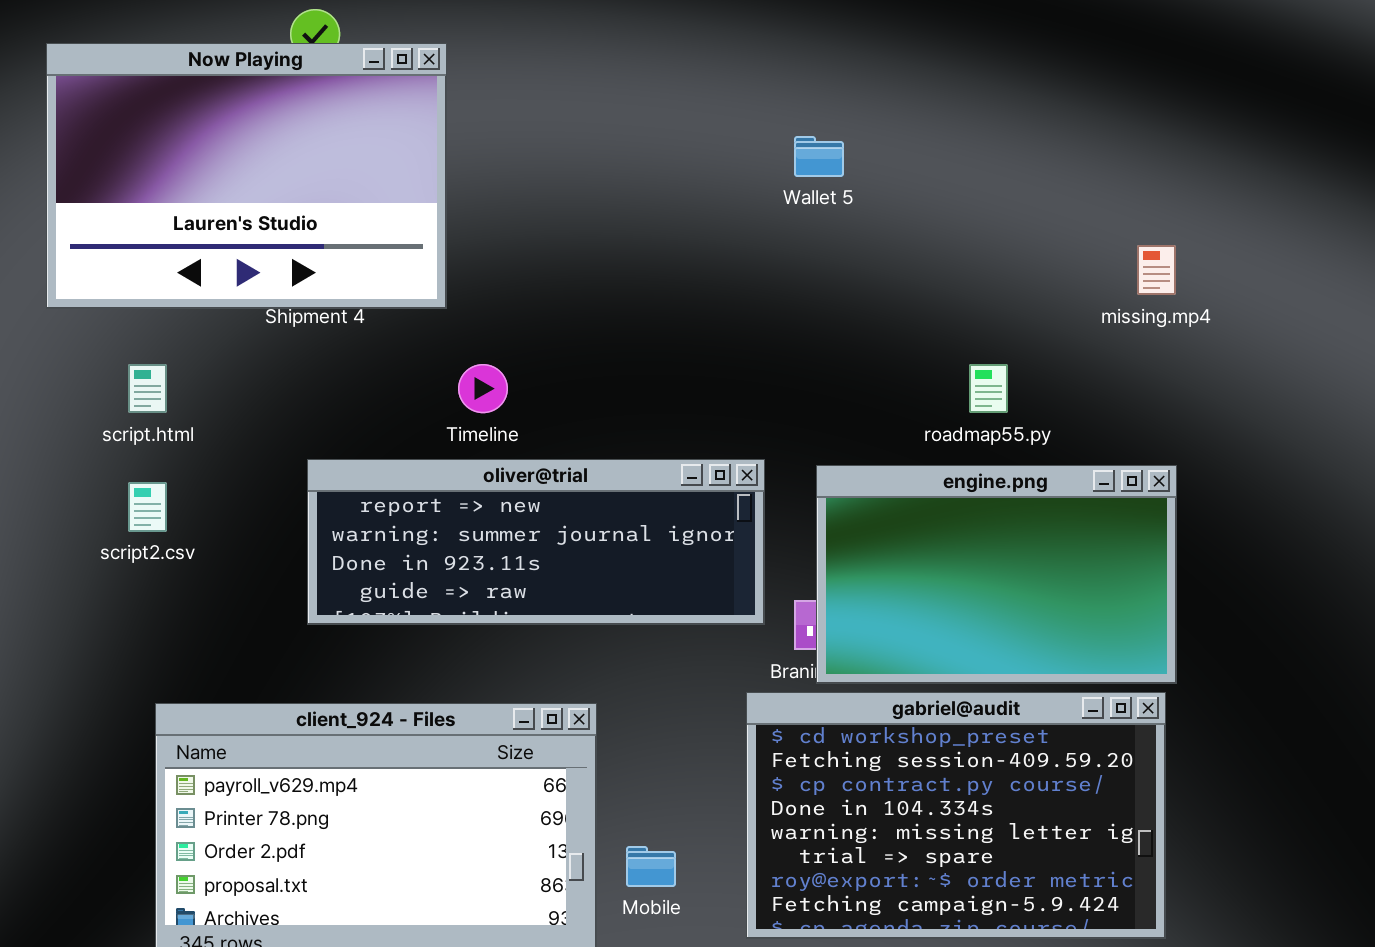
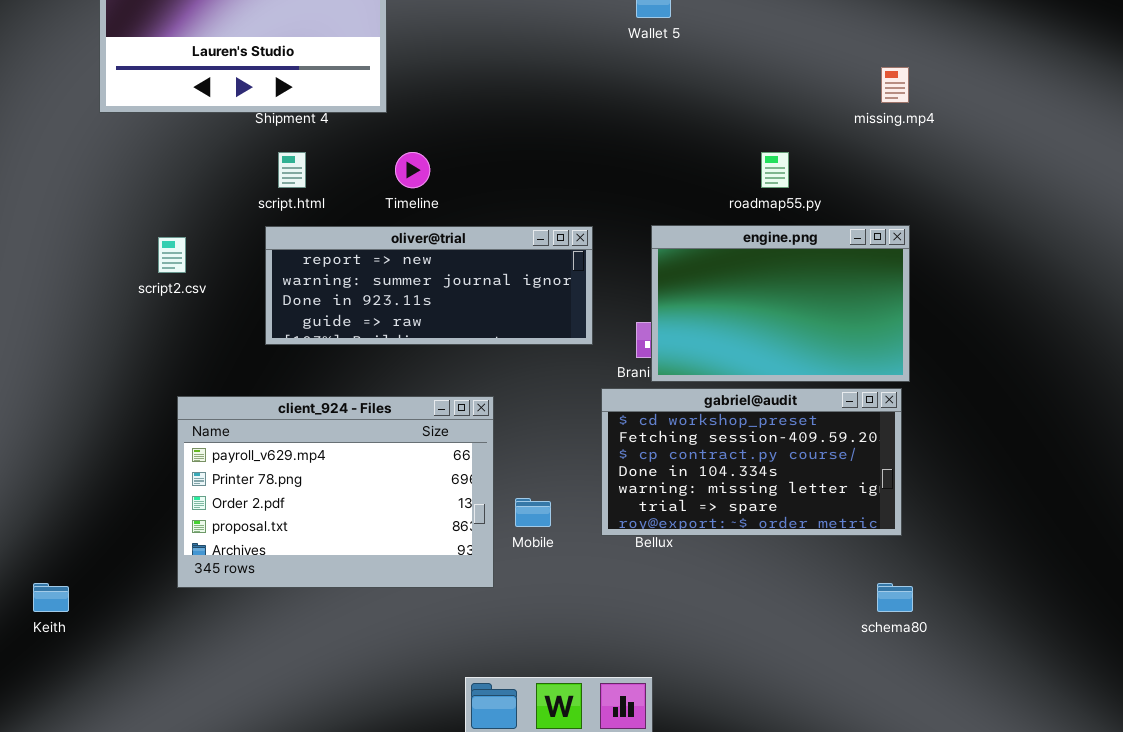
script.html: [128,364,167,413] -> [278,152,306,188], moved
oliver@trial: [307,459,765,625] -> [265,226,593,345], moved
gabriel@audit: [746,692,1166,939] -> [601,388,902,536], resized

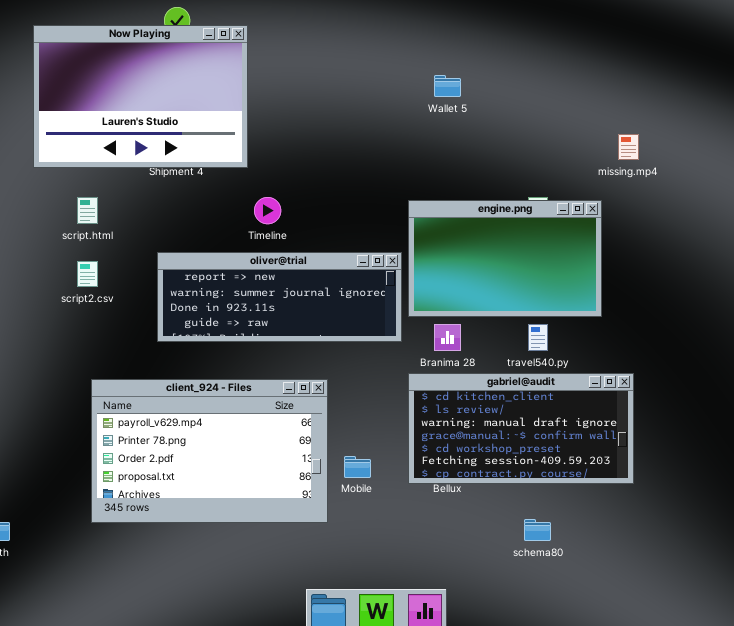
script.html: [278,152,306,188] -> [77,197,98,224], moved
engine.png: [651,225,910,382] -> [408,200,602,317], moved
gabriel@audit: [601,388,902,536] -> [408,373,634,484], scrolled up 4 rows
schema80: [877,583,913,612] -> [524,519,551,541], moved

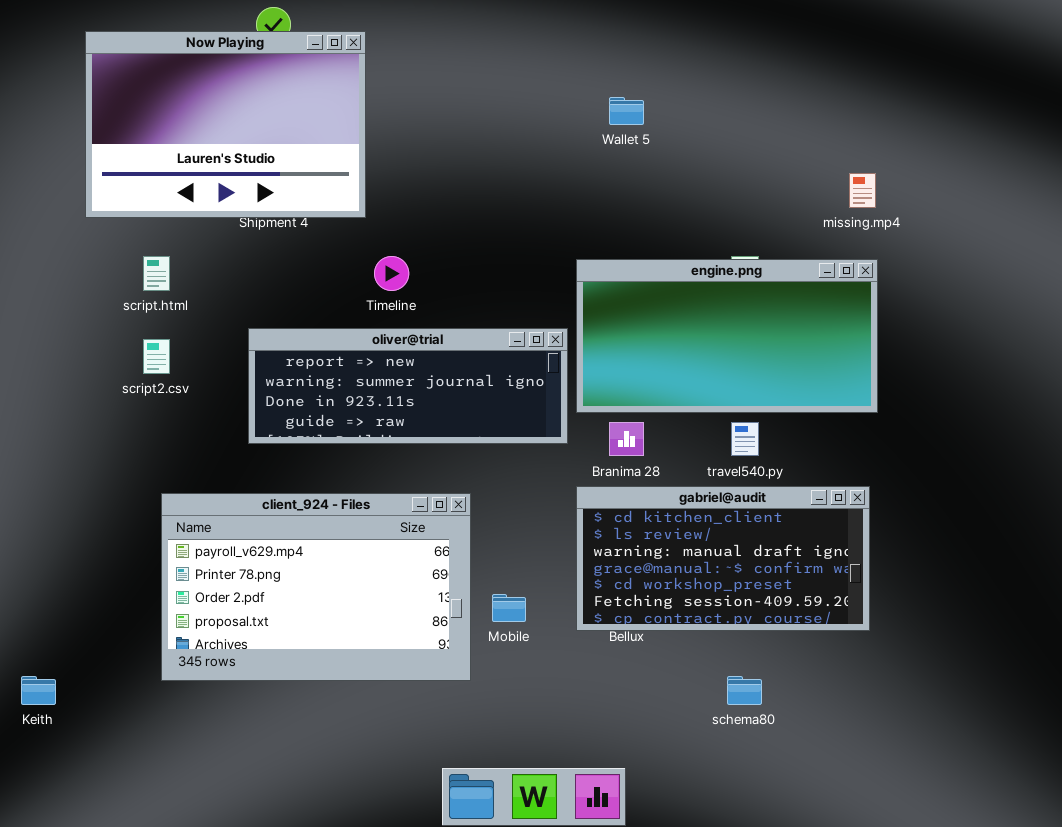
engine.png: [408,200,602,317] -> [576,259,878,413], resized

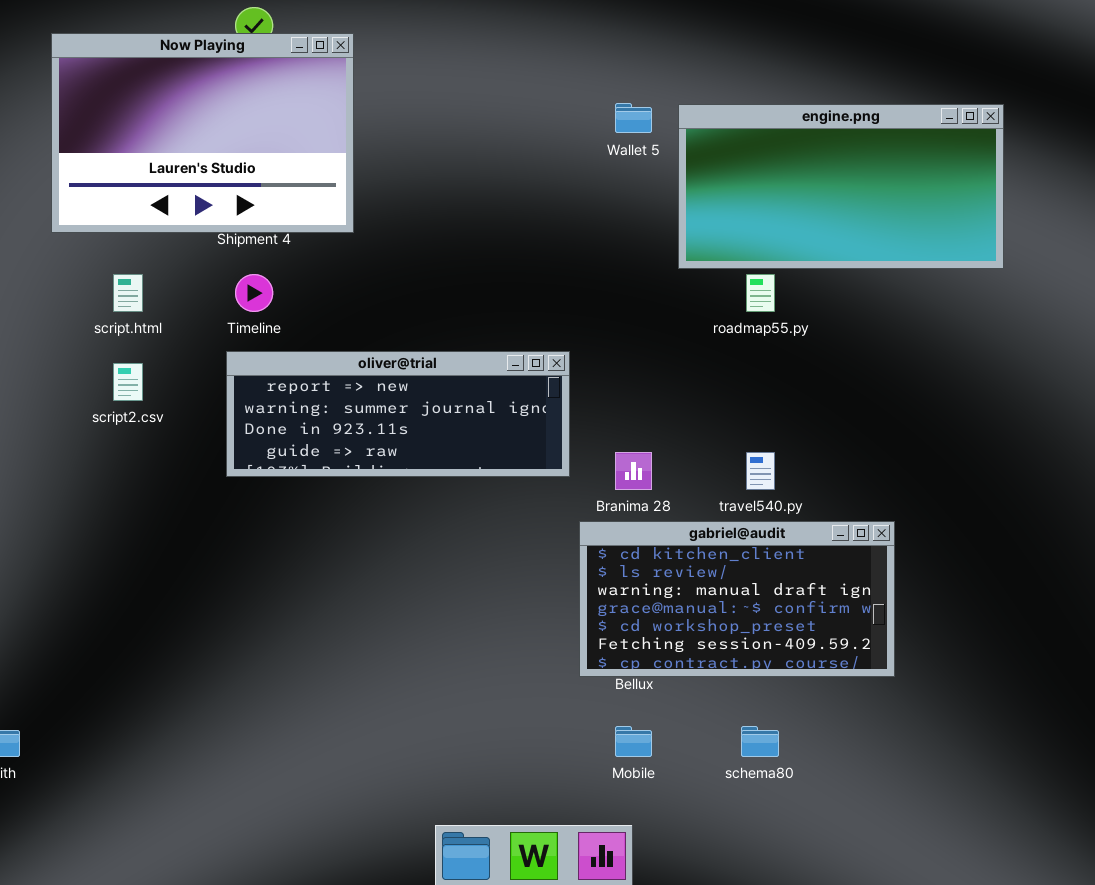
Timeline: [374,256,409,291] -> [235,274,273,312], moved
engine.png: [576,259,878,413] -> [678,104,1004,269], moved
client_924 - Files: [161,493,471,681] -> none, closed
Mobile: [492,594,526,622] -> [615,726,652,757], moved

